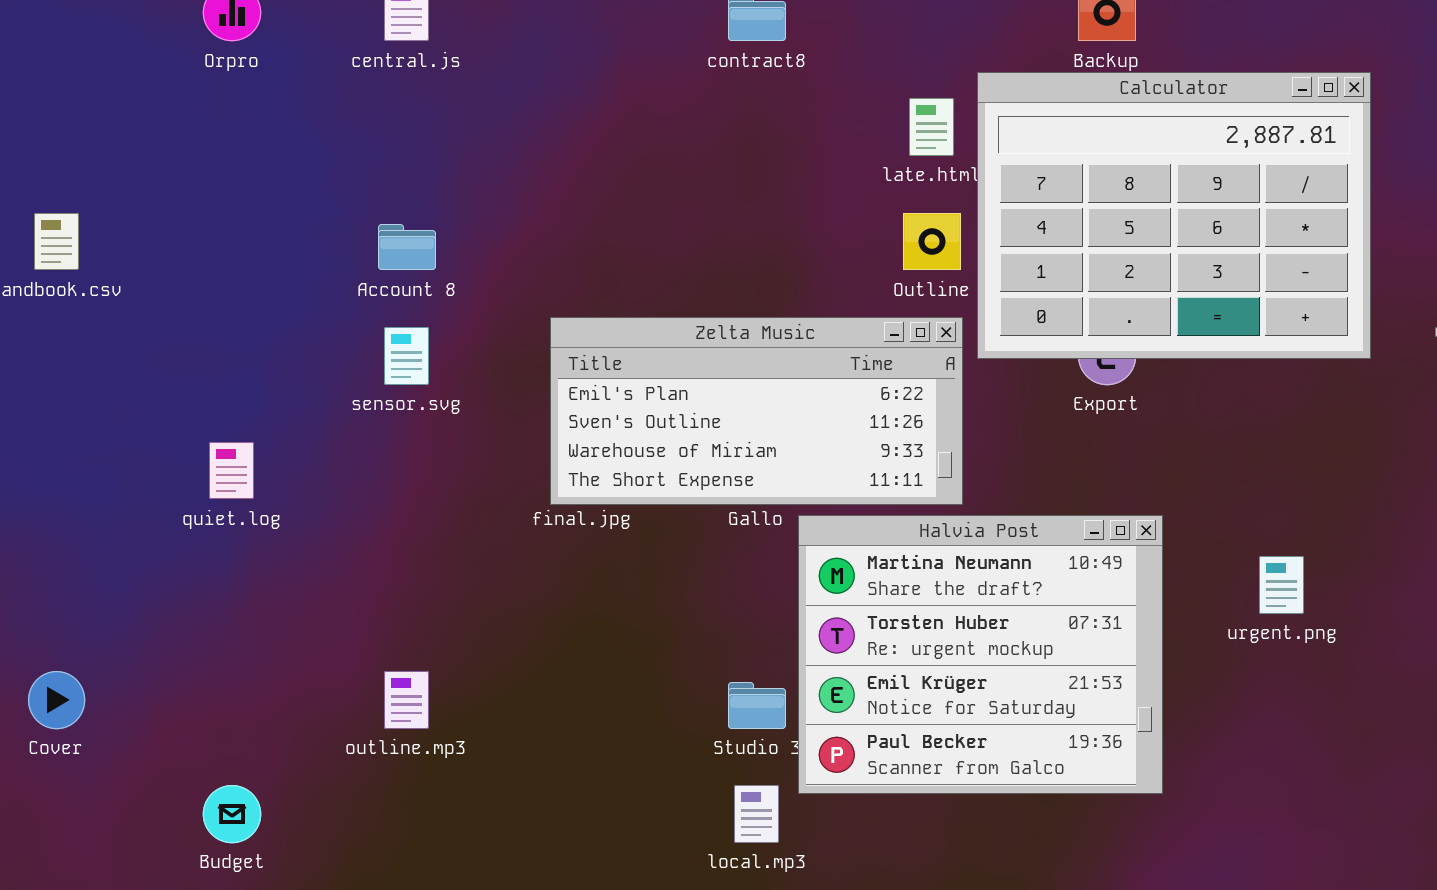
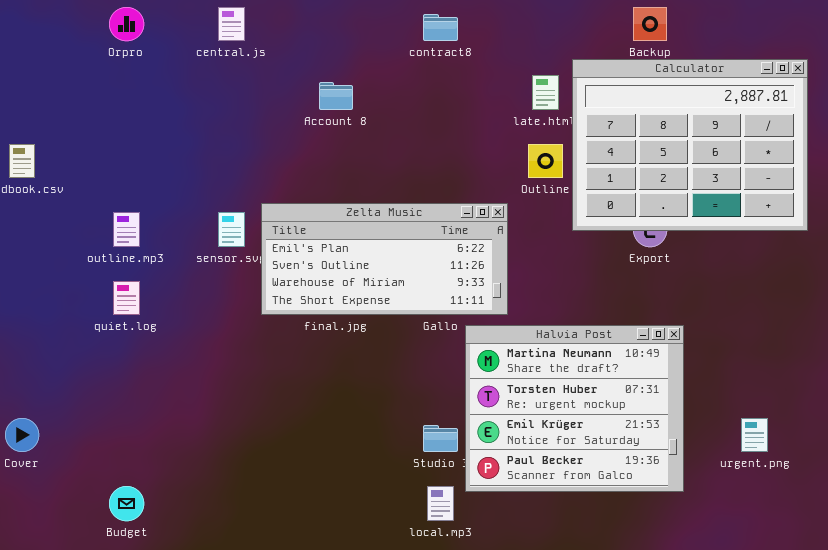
Account 8: [378,224,436,270] -> [319,82,353,110], moved
Zelta Music: [550,317,963,505] -> [261,203,508,315], moved
urgent.png: [1259,556,1304,614] -> [741,418,768,452], moved
outline.mp3: [384,671,429,729] -> [113,212,140,247], moved

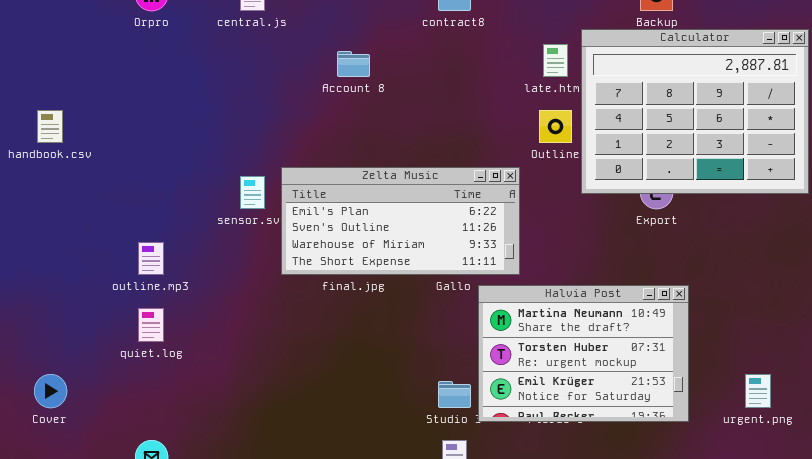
outline.mp3: [113,212,140,247] -> [138,242,164,275], moved
quiet.log: [113,281,140,315] -> [138,308,164,342], moved
Halvia Post: [465,325,684,492] -> [478,285,689,422], resized

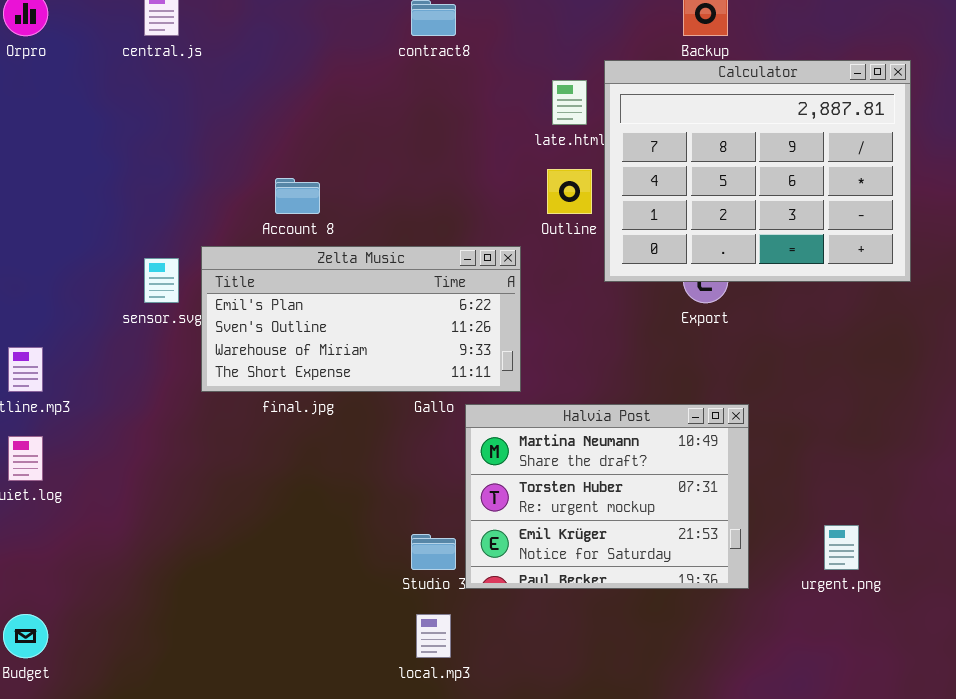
Account 8: [337,51,370,77] -> [275,178,320,214], moved

